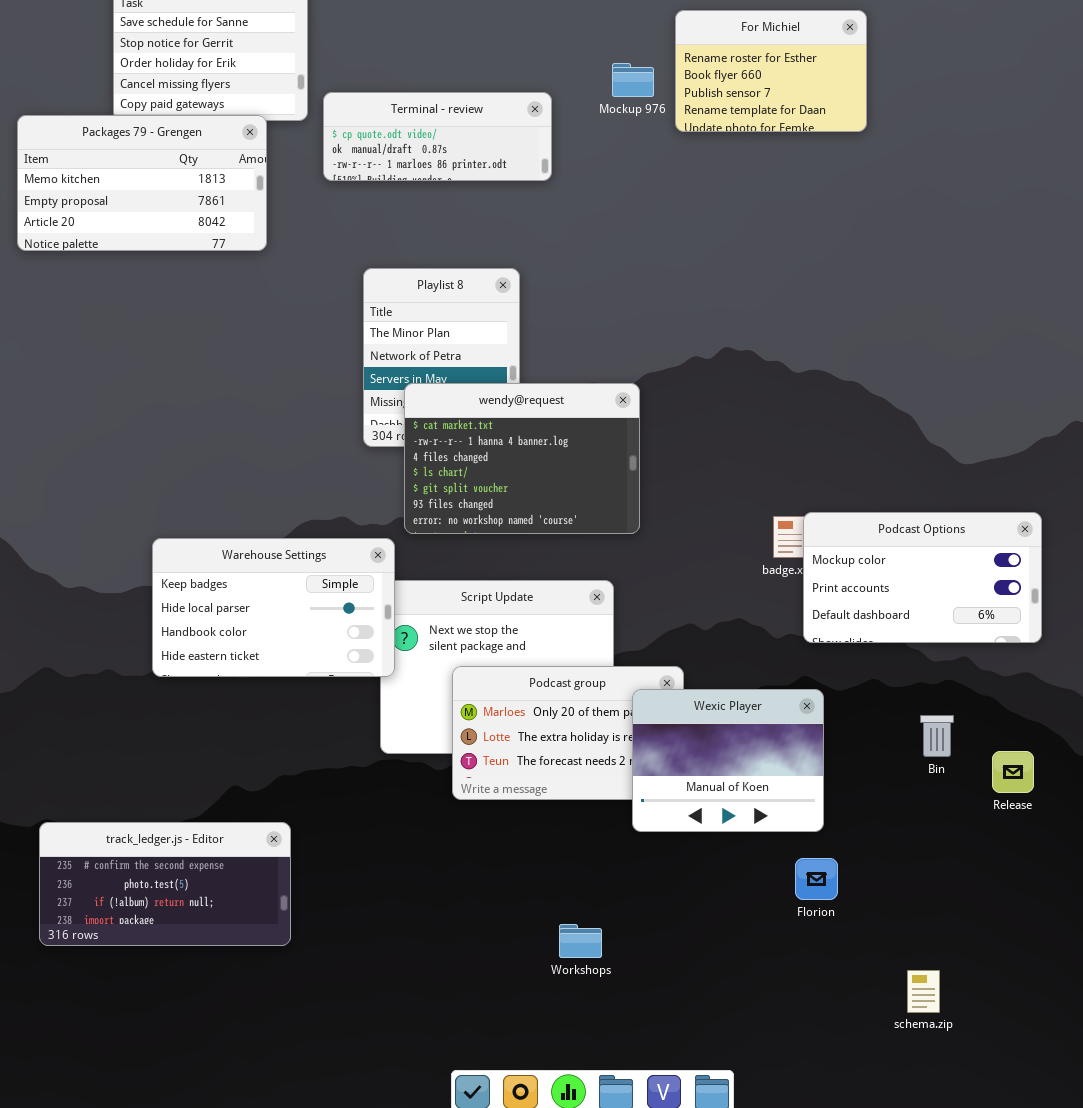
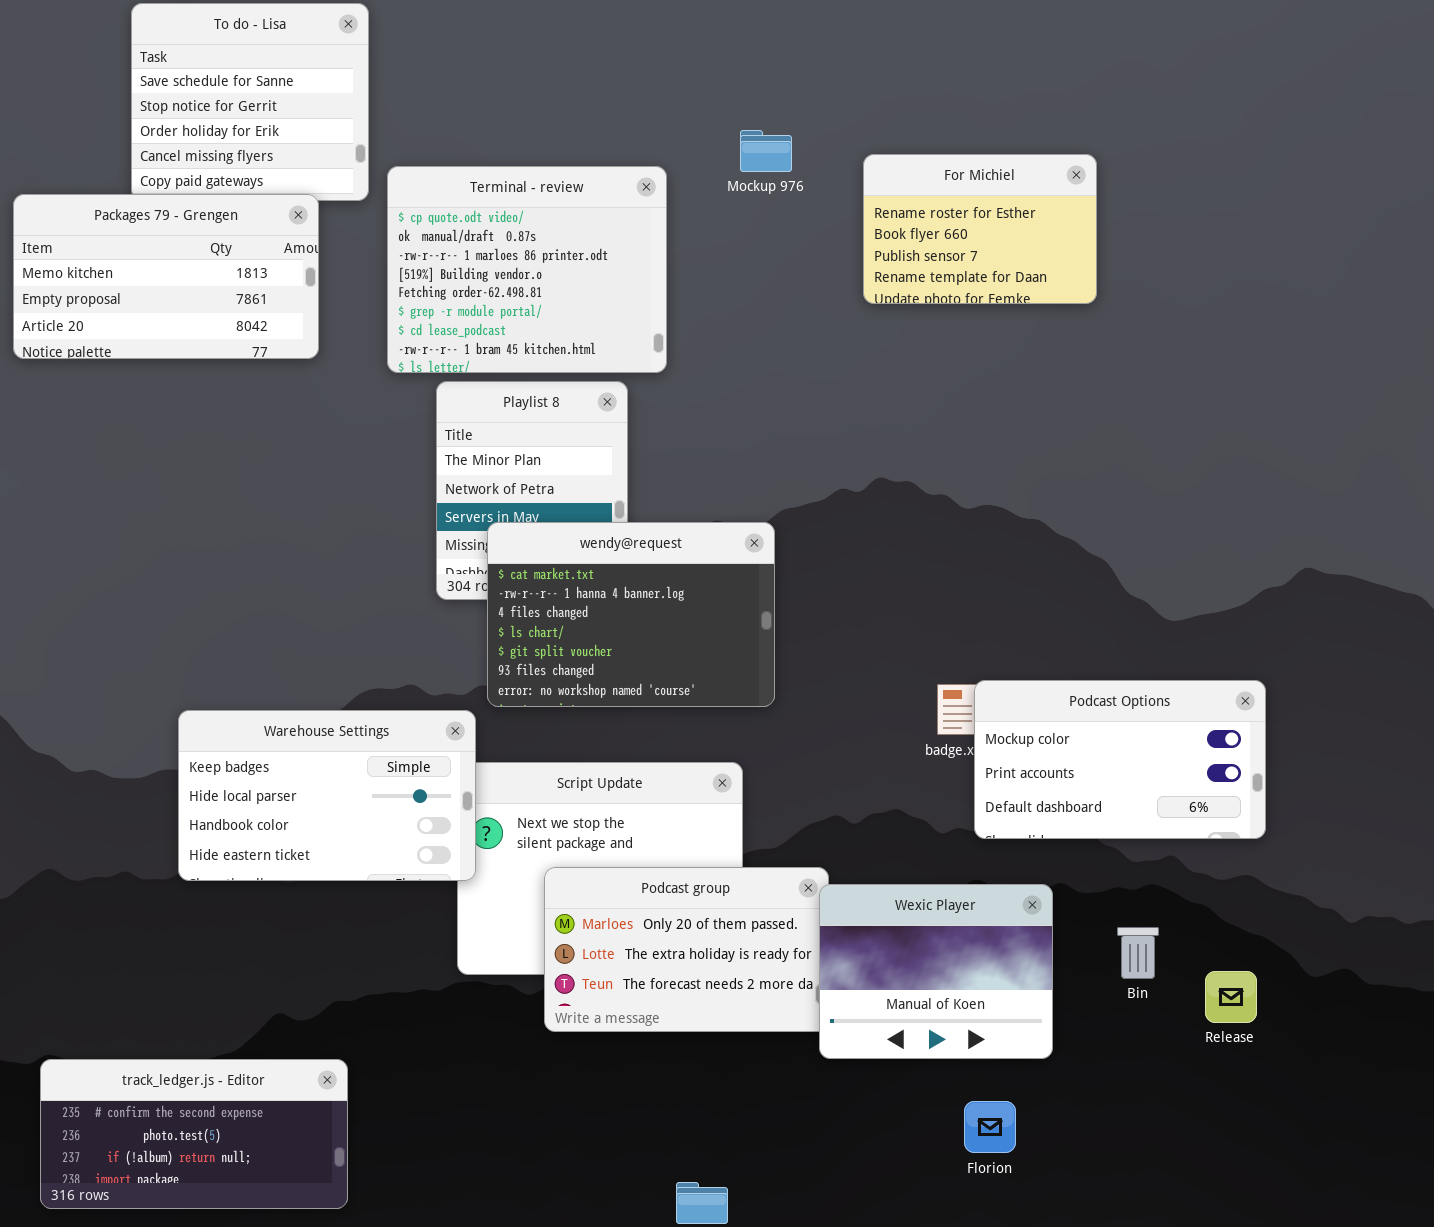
For Michiel: [675,10,867,132] -> [863,154,1097,304], moved
Terminal - review: [323,92,552,181] -> [387,166,667,373], resized
Wexic Player: [632,689,824,832] -> [819,884,1053,1059], moved

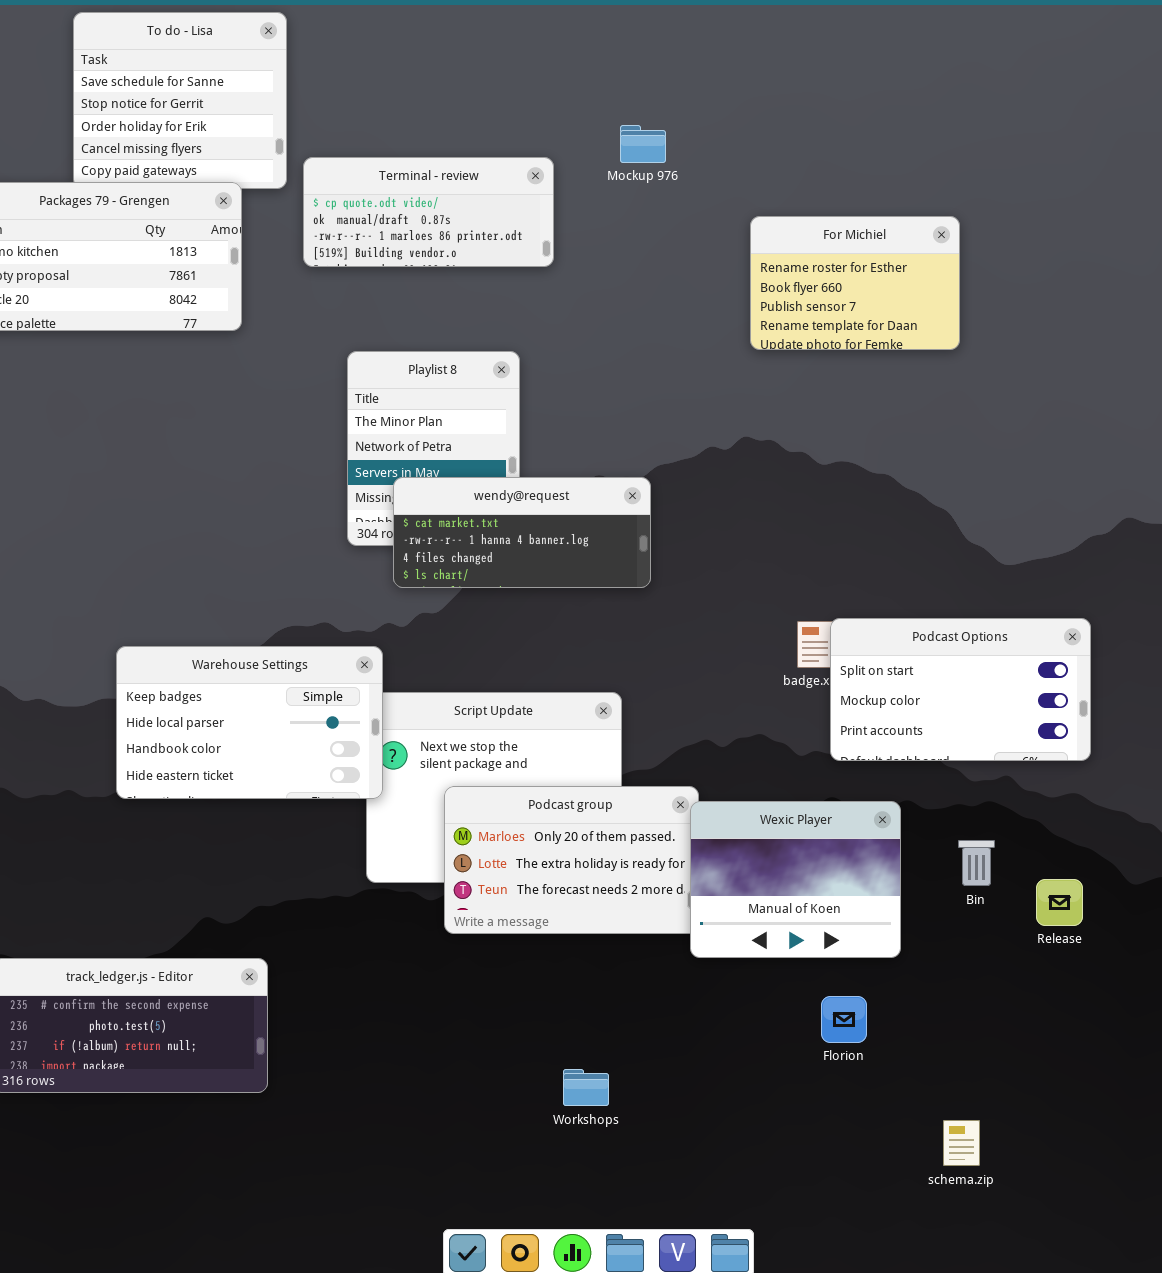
For Michiel: [863,154,1097,304] -> [750,216,960,350], moved
Terminal - review: [387,166,667,373] -> [303,157,554,267], resized
wendy@request: [487,522,775,707] -> [393,477,651,588], resized
Podcast Options: [974,680,1266,839] -> [830,618,1091,761], scrolled up 1 row

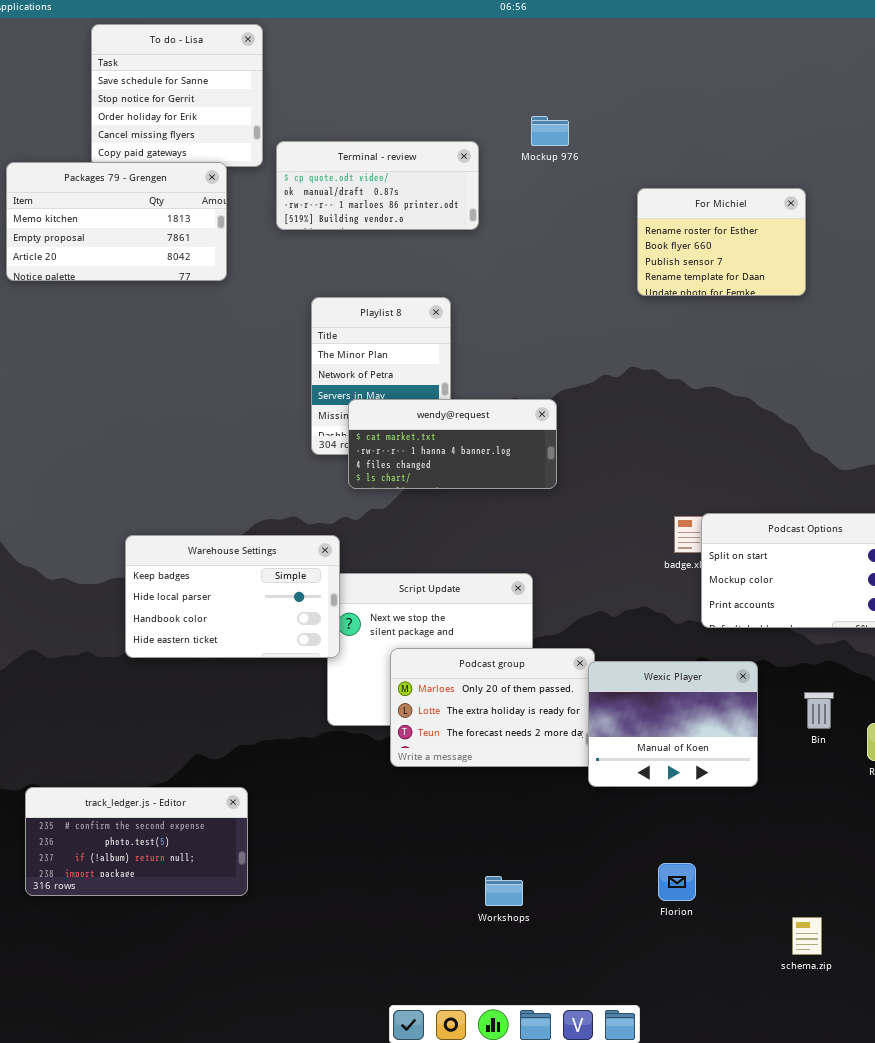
Florion: [821,996,867,1043] -> [658,863,696,901], moved

